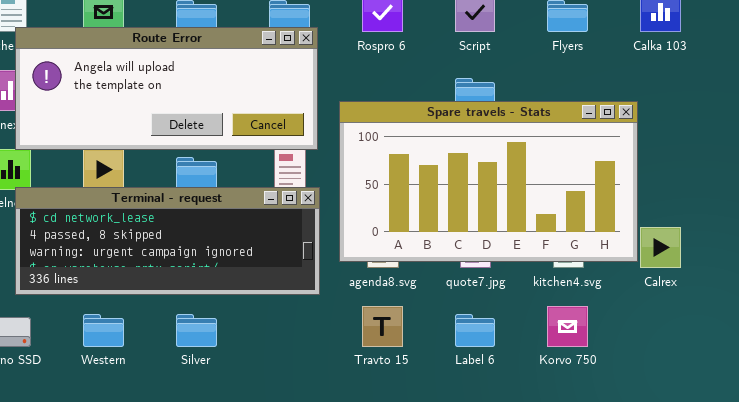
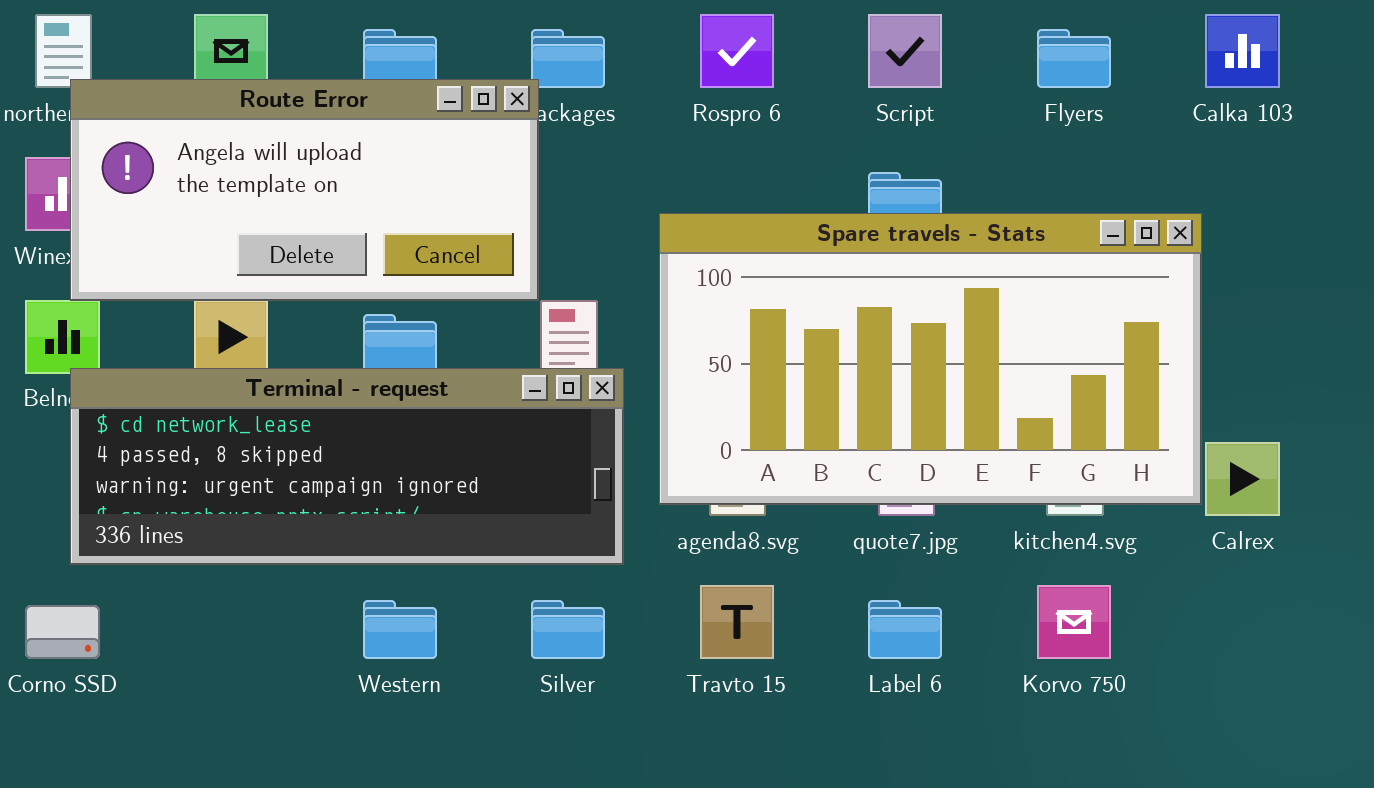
Route Error: [15,27,318,150] -> [70,79,539,301], resized
Western: [83,314,124,347] -> [363,600,437,659], moved
Silver: [176,314,217,347] -> [531,600,605,659], moved

